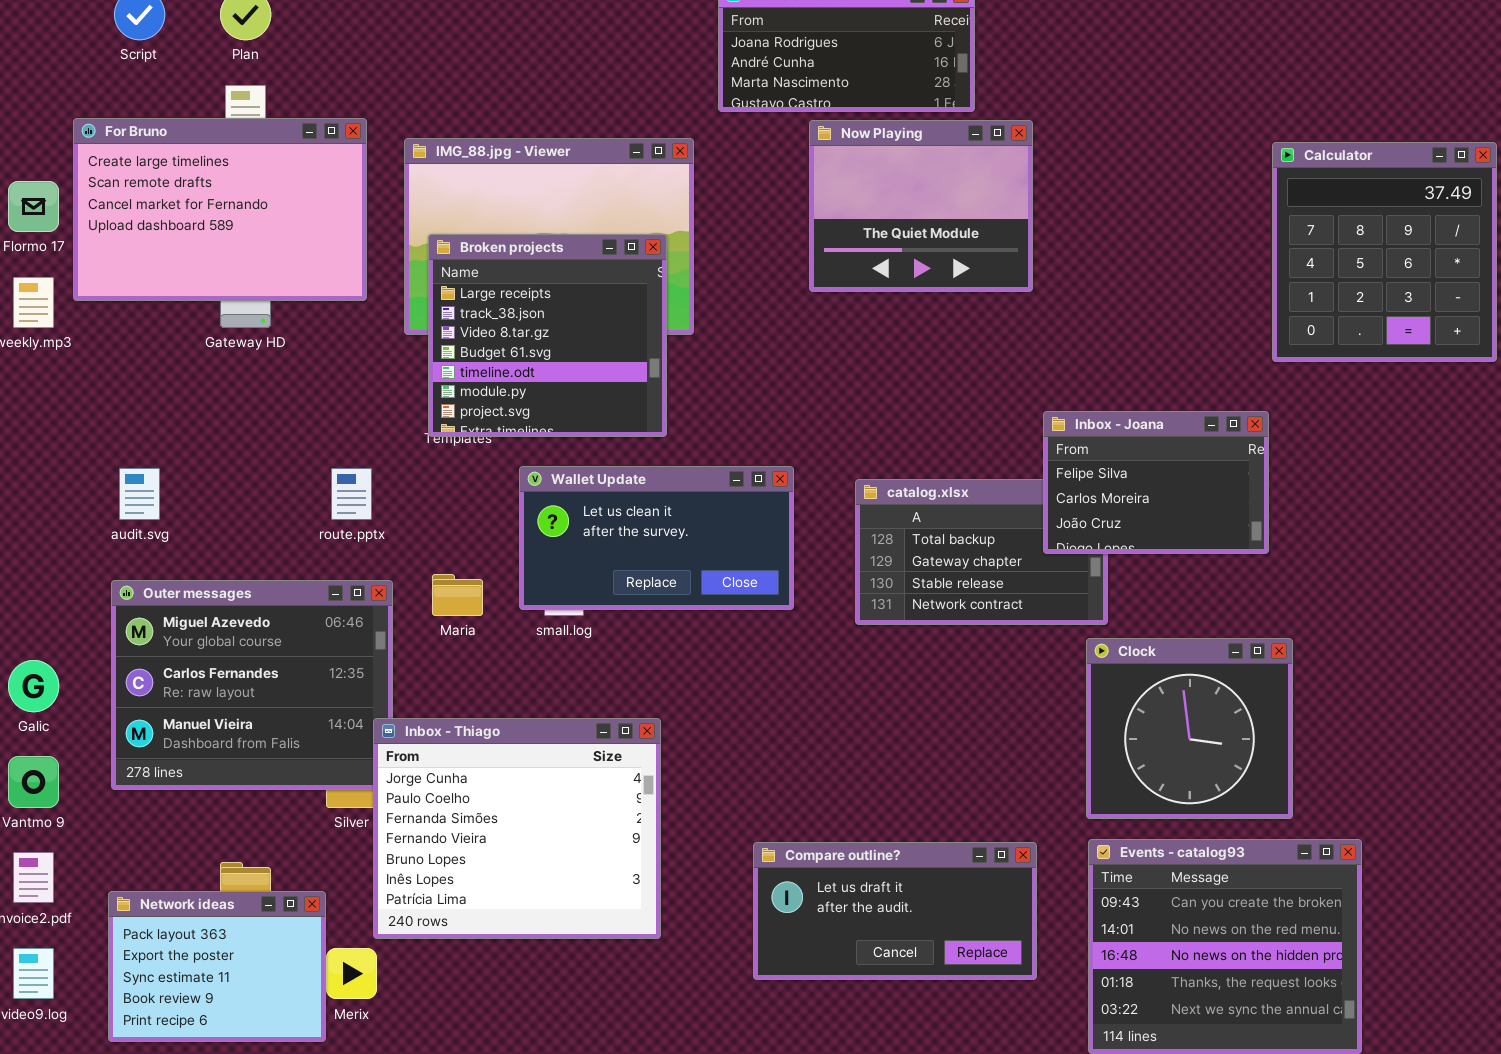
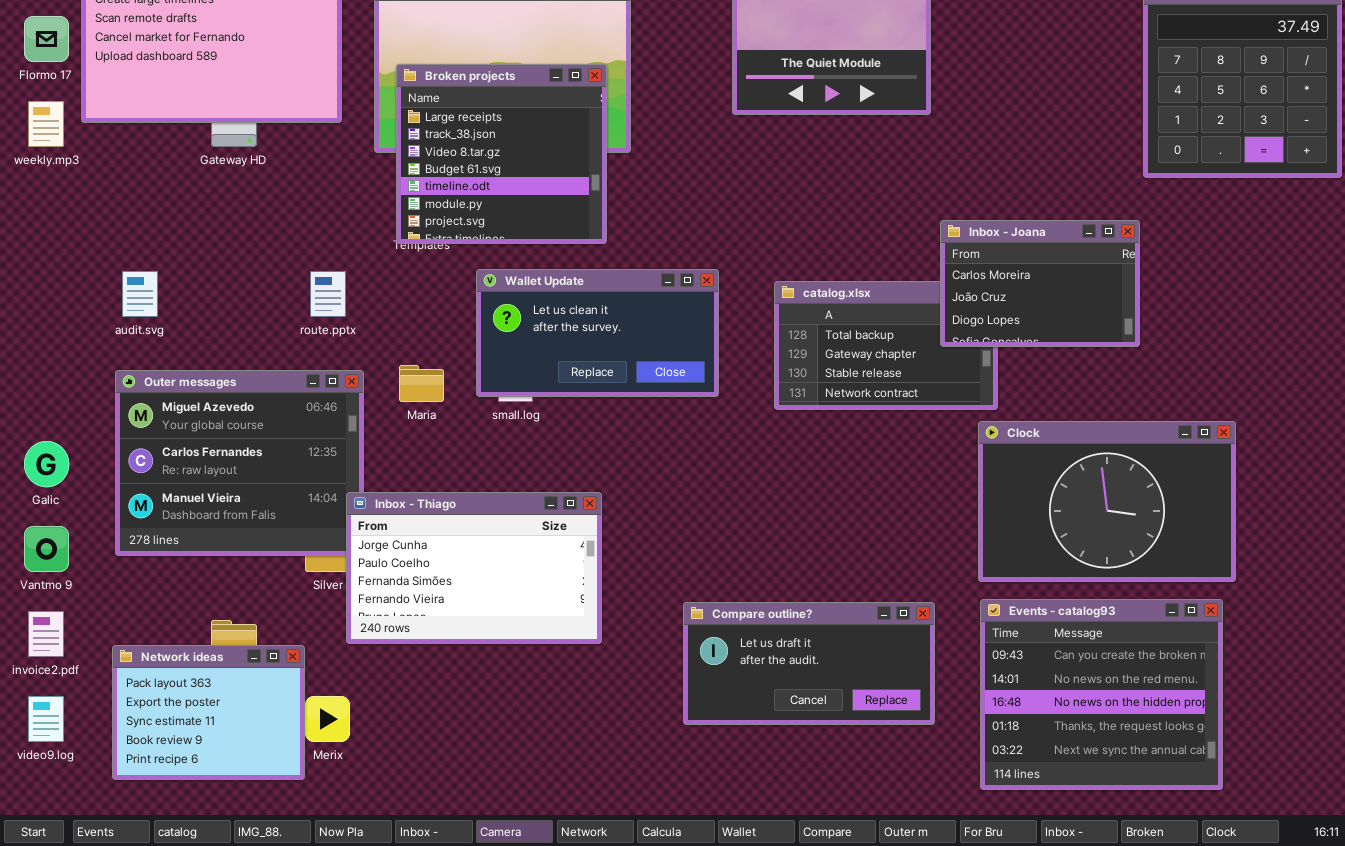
Inbox - Joana: [1043,411,1269,554] -> [940,220,1140,347], scrolled down 1 row
Clock: [1086,638,1293,819] -> [978,421,1236,582], resized
Inbox - Thiago: [373,718,661,939] -> [346,492,602,644], resized

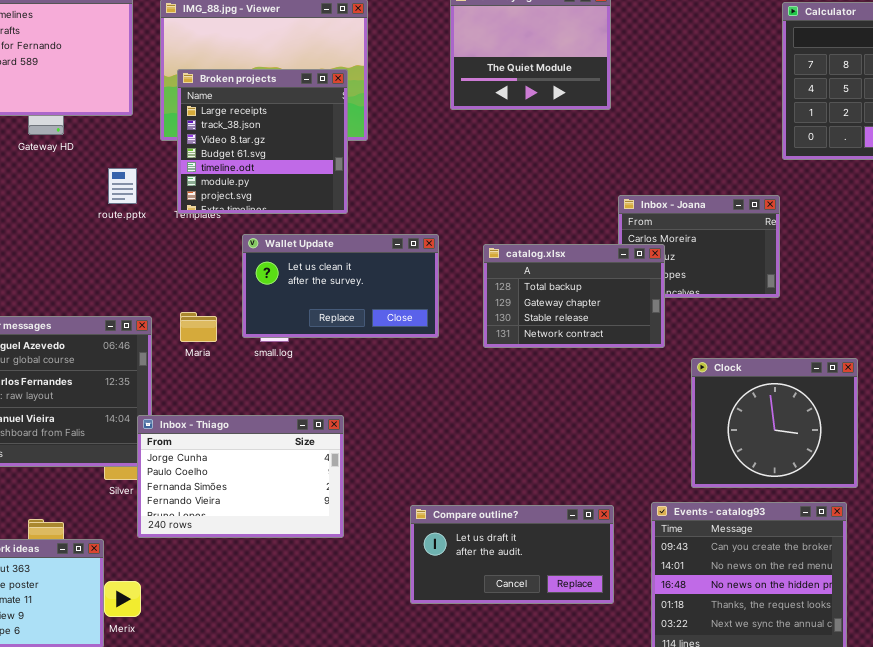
route.pptx: [310,271,346,317] -> [108,168,137,204], moved
catalog.xlsx: [774,281,998,410] -> [483,244,665,348], raised
Clock: [978,421,1236,582] -> [691,358,858,488], resized

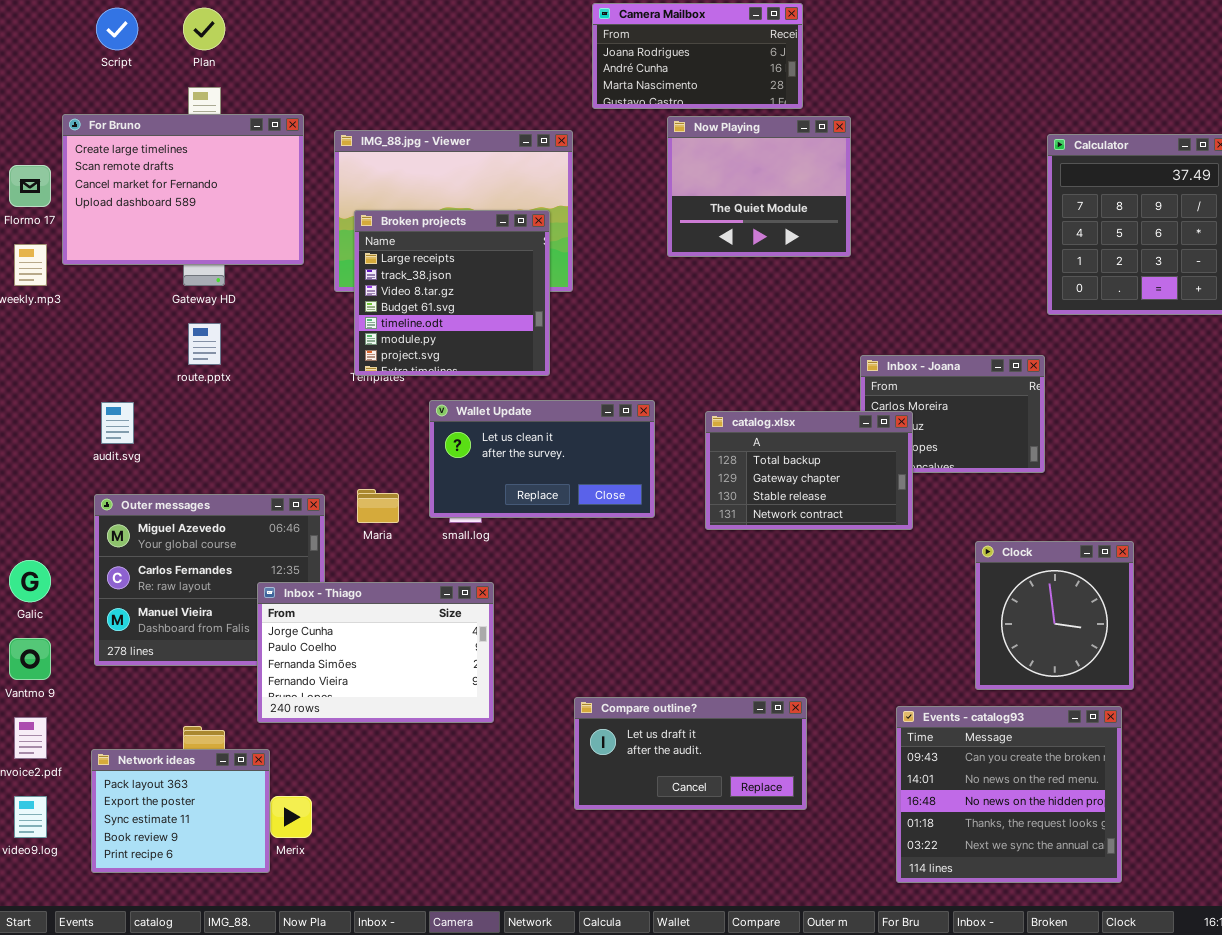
route.pptx: [108,168,137,204] -> [188,323,221,365], moved
Clock: [691,358,858,488] -> [975,541,1134,690], resized
Inbox - Thiago: [137,415,344,538] -> [257,582,494,723], moved
Compare outline?: [410,505,614,604] -> [574,697,807,810], moved

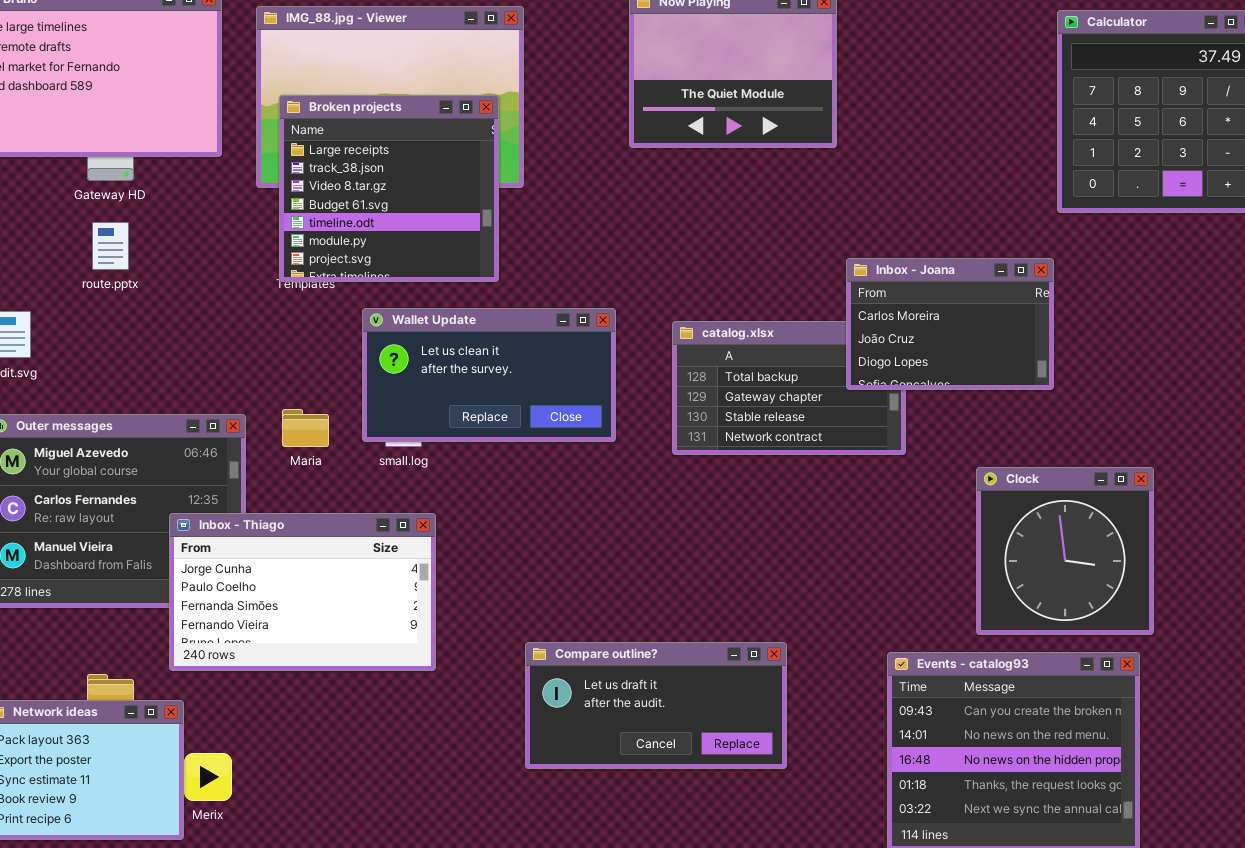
Inbox - Joana: [860,355,1045,473] -> [846,258,1054,390], raised

